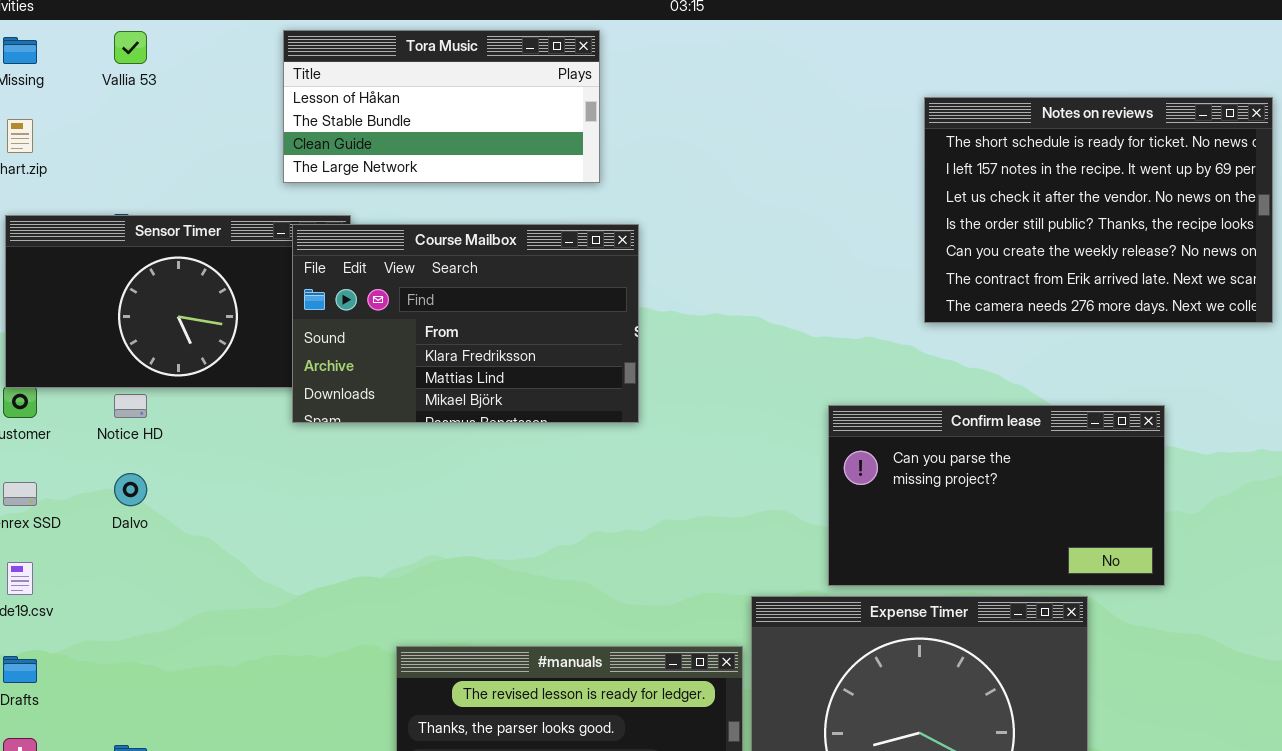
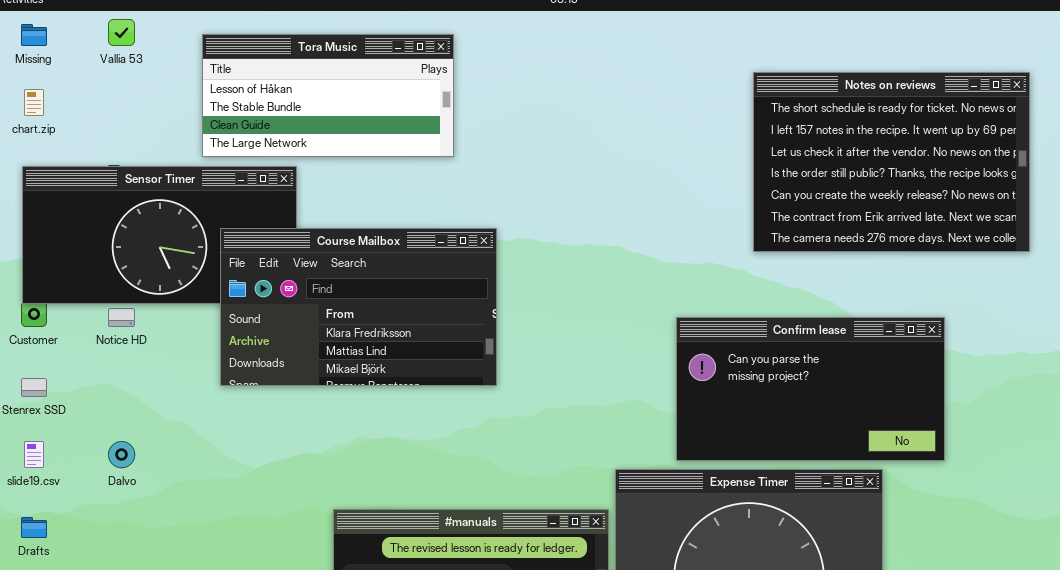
Tora Music: [283,30,600,183] -> [202,34,454,157], moved
Course Mailbox: [292,224,639,423] -> [220,228,497,386], moved
Dalvo: [114,473,147,506] -> [108,441,135,468], moved

